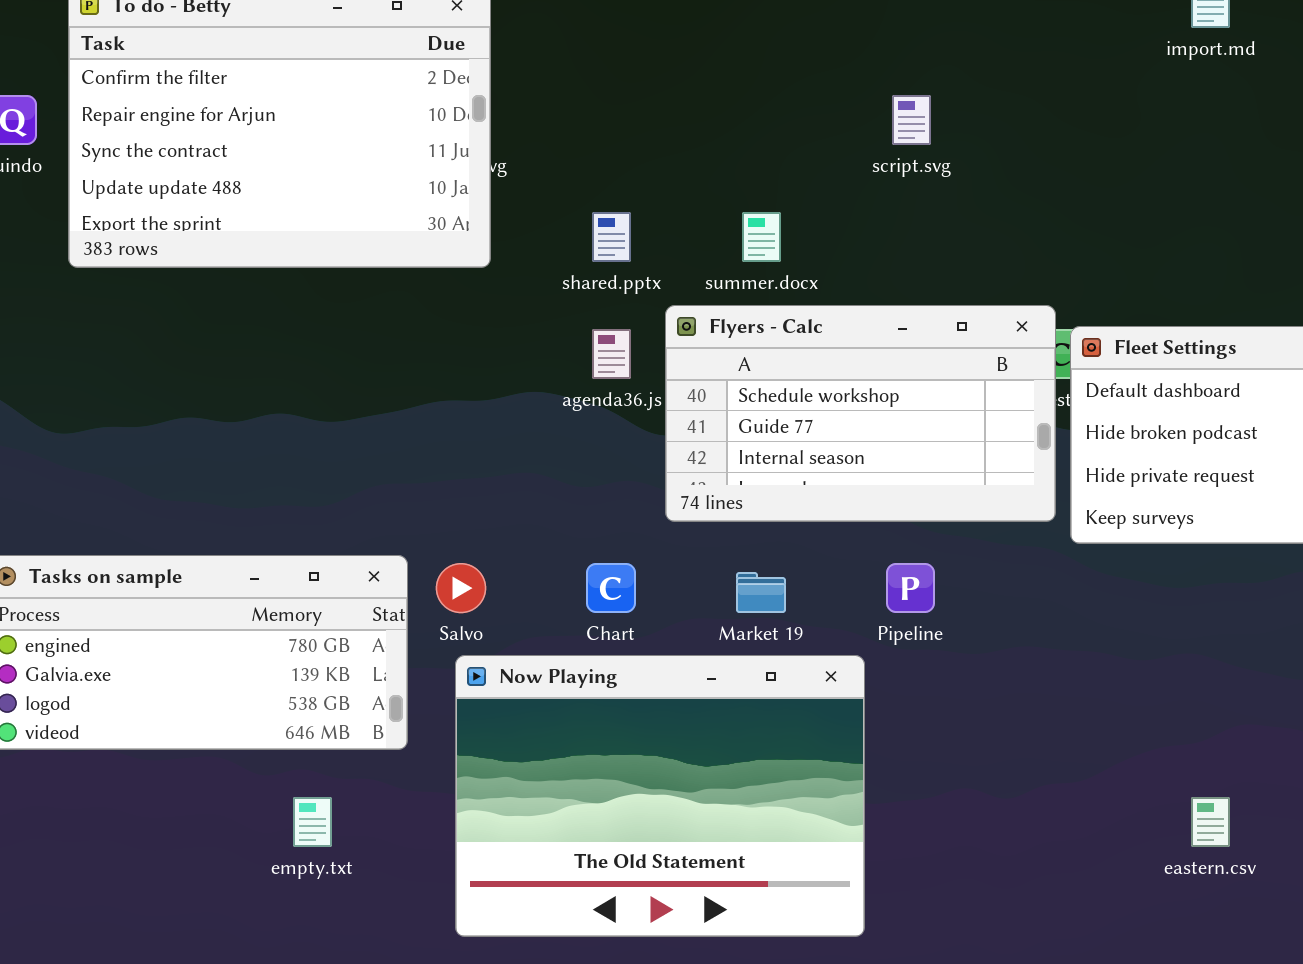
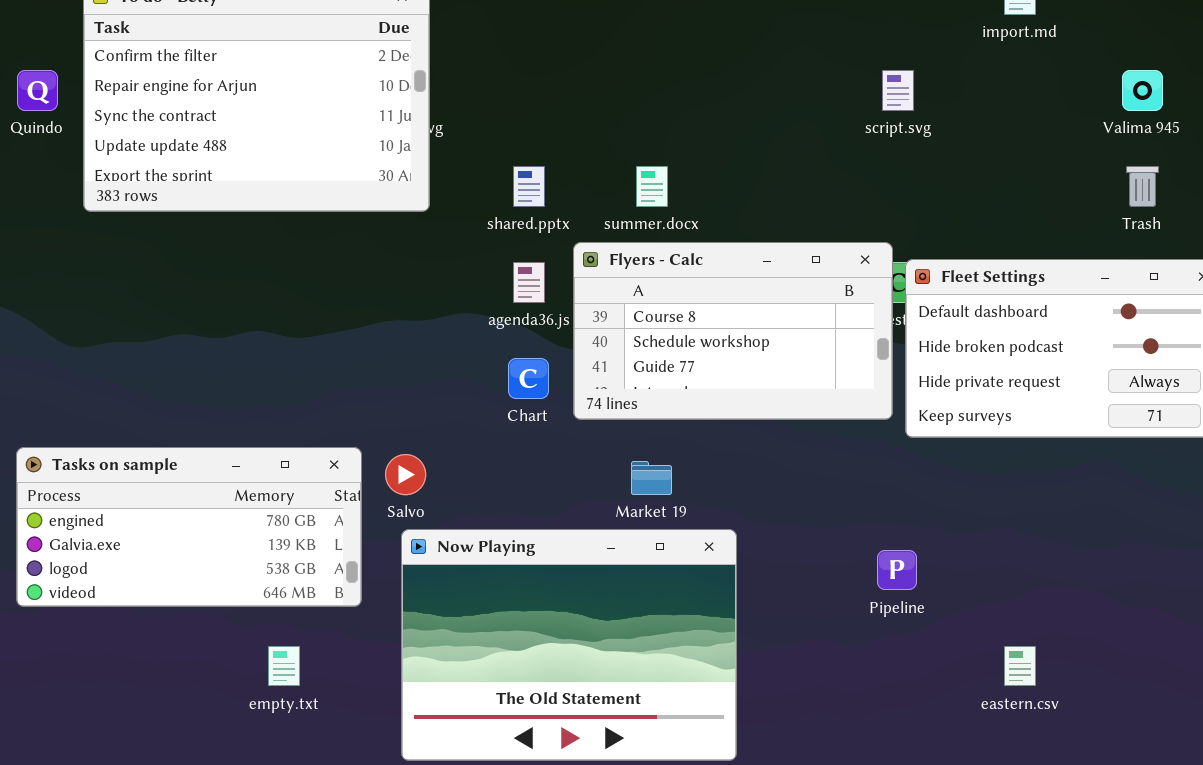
script.svg: [892,95,931,145] -> [882,70,914,111], moved
Flyers - Calc: [665,305,1056,522] -> [573,242,893,420], scrolled up 1 row
Chart: [586,563,636,613] -> [508,358,549,399], moved
Pipeline: [886,563,935,613] -> [877,550,917,590], moved

